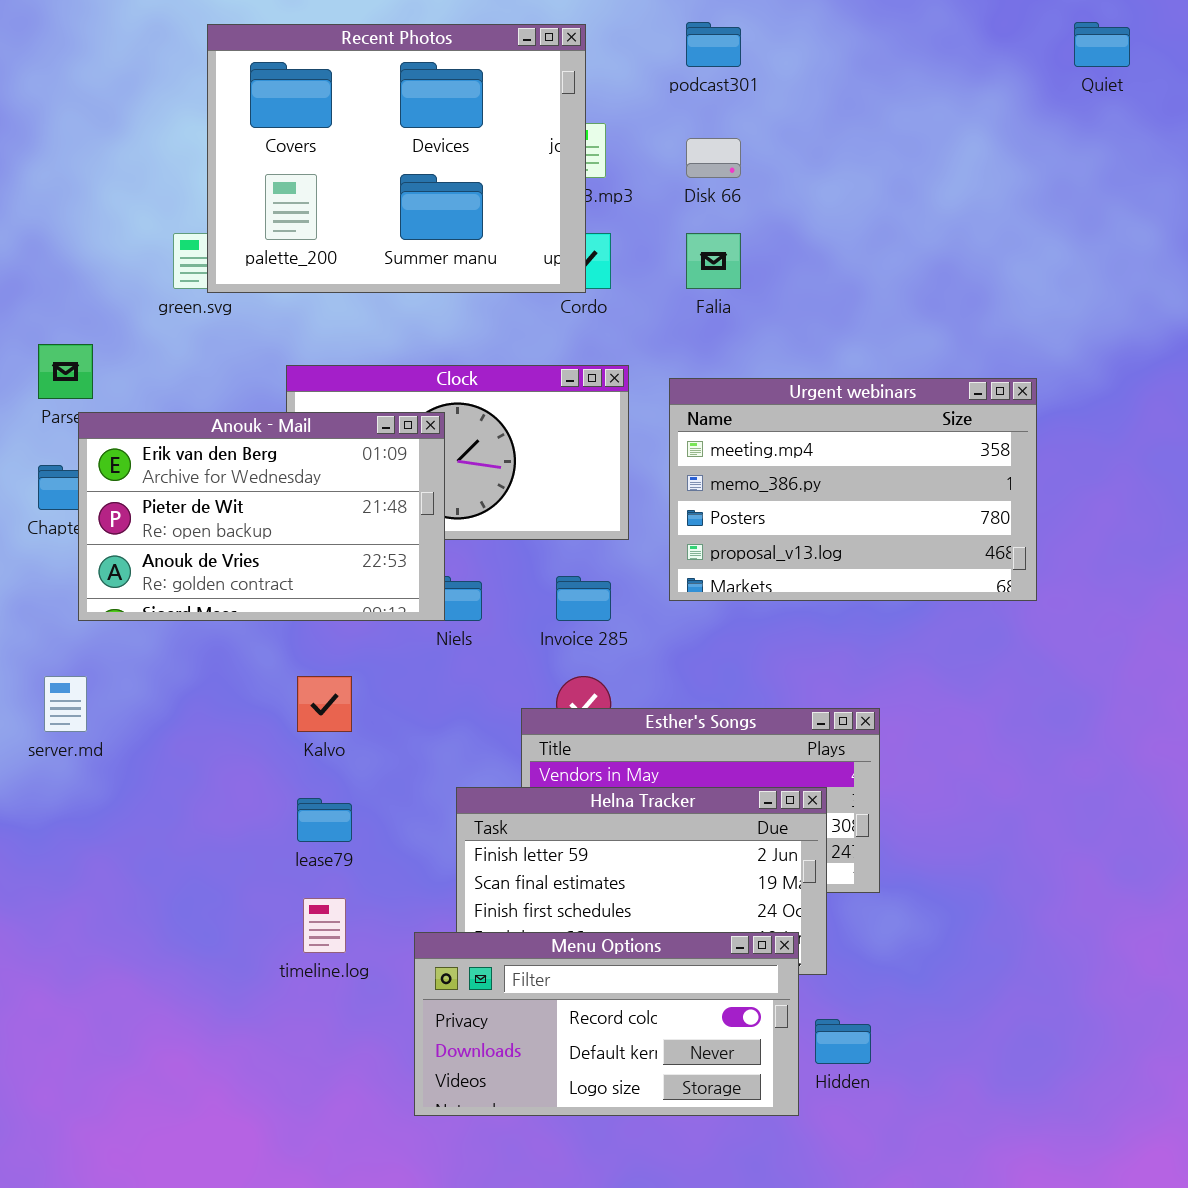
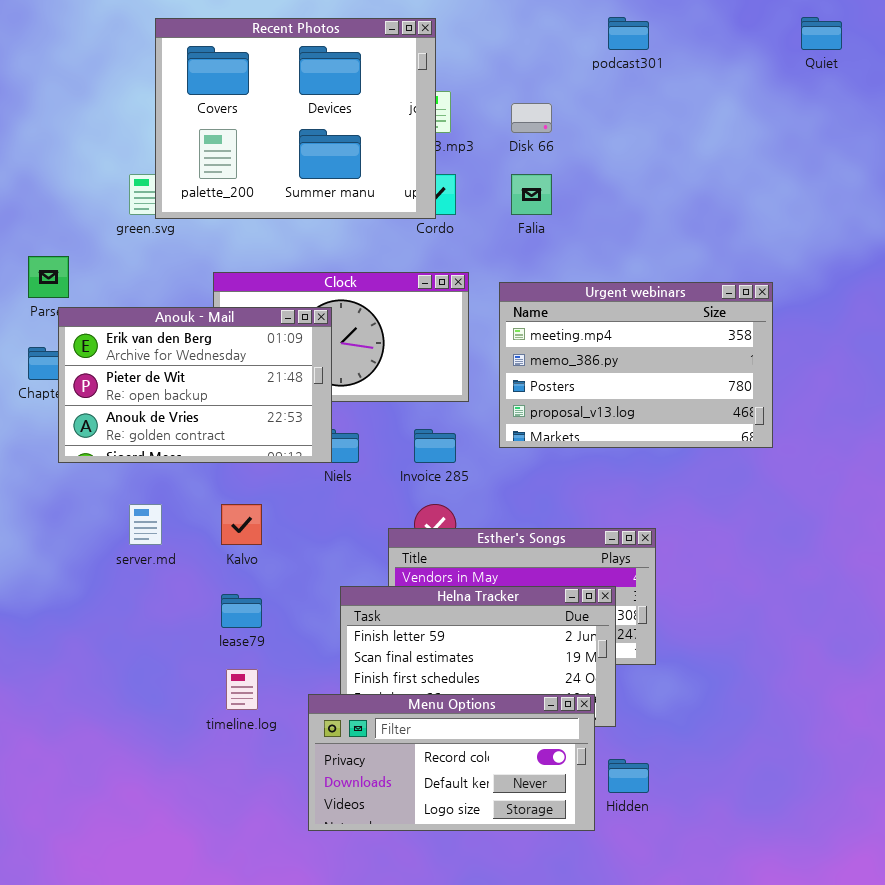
podcast301: [686,22,741,67] -> [608,17,649,50], moved
server.md: [44,676,87,732] -> [129,504,162,545], moved

